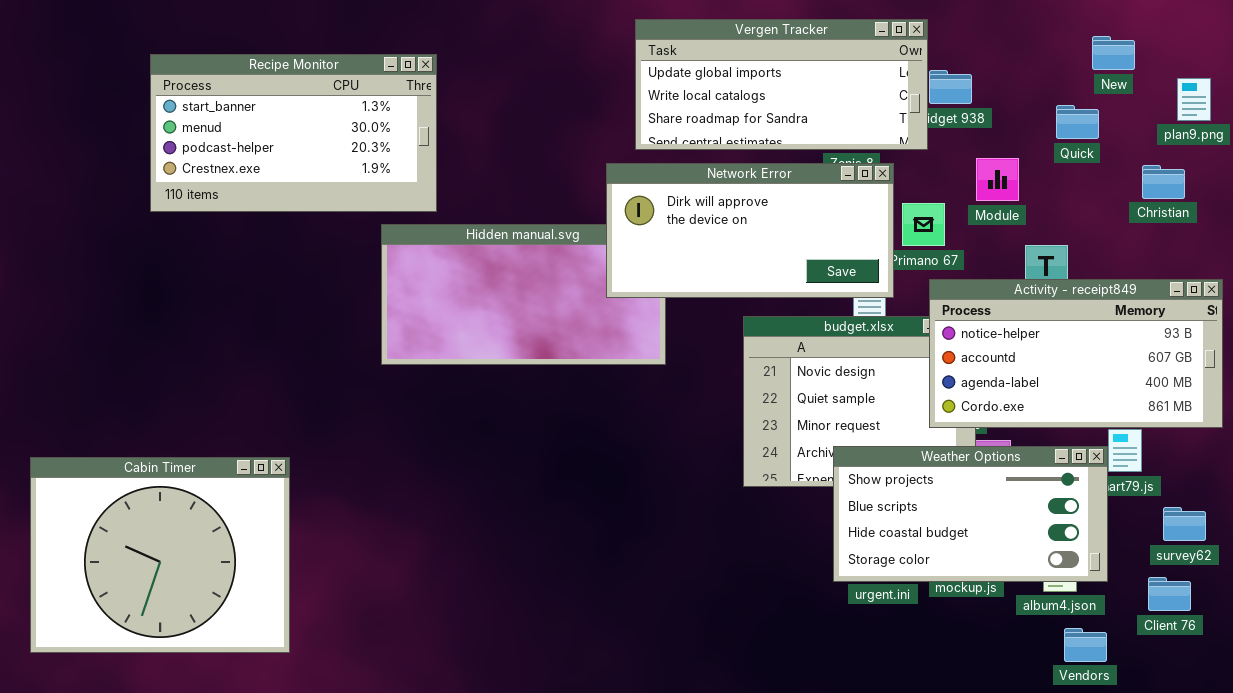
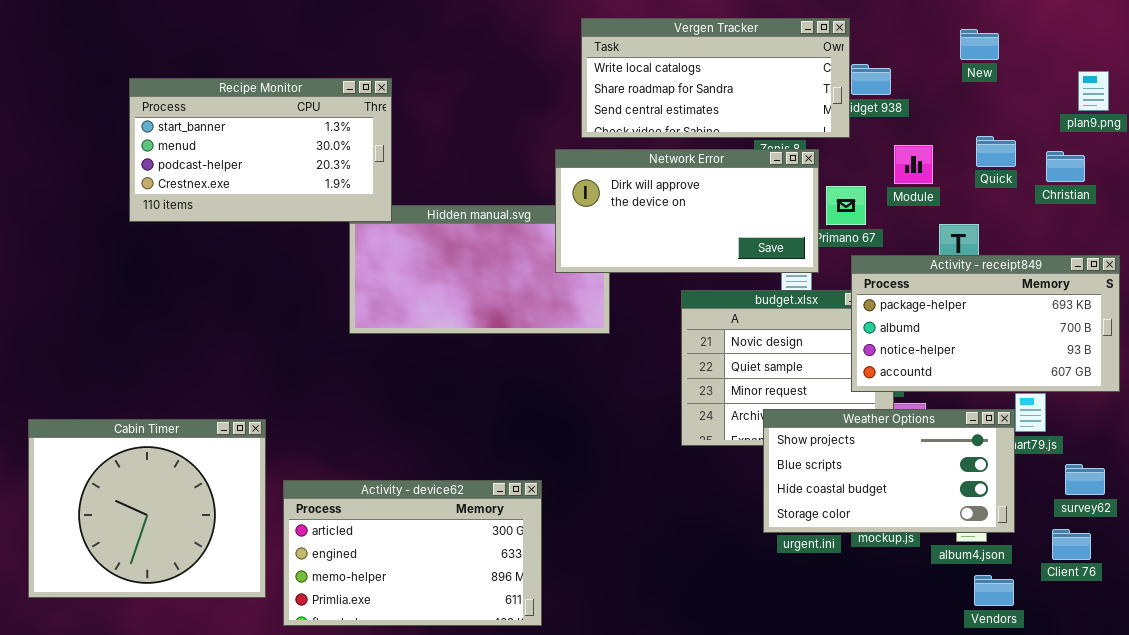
Vergen Tracker: [635,19,928,150] -> [581,18,850,138], scrolled down 1 row
New: [1092,36,1135,70] -> [960,29,999,60], moved
Recipe Monitor: [150,54,437,212] -> [129,78,392,222], moved
Quick: [1056,105,1099,139] -> [976,136,1016,167], moved
Activity - receipt849: [929,279,1223,428] -> [851,255,1120,392], scrolled up 2 rows
Activity - device62: none -> [283,480,542,626], opened

